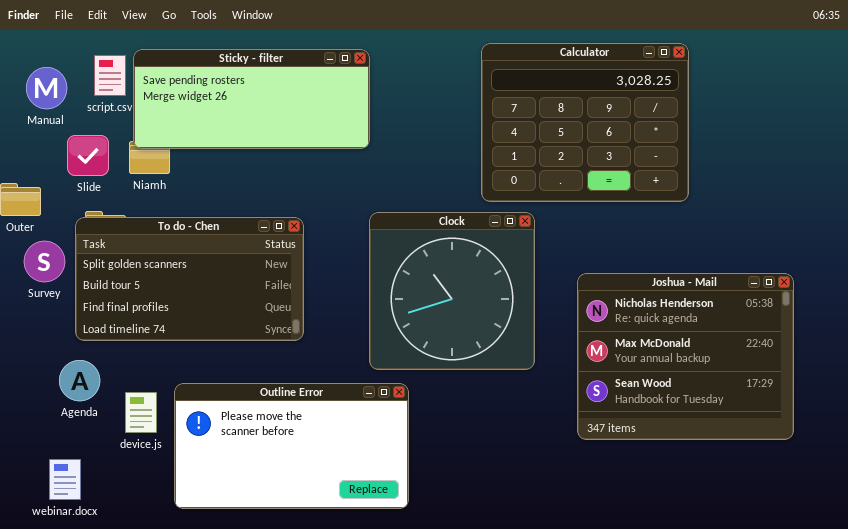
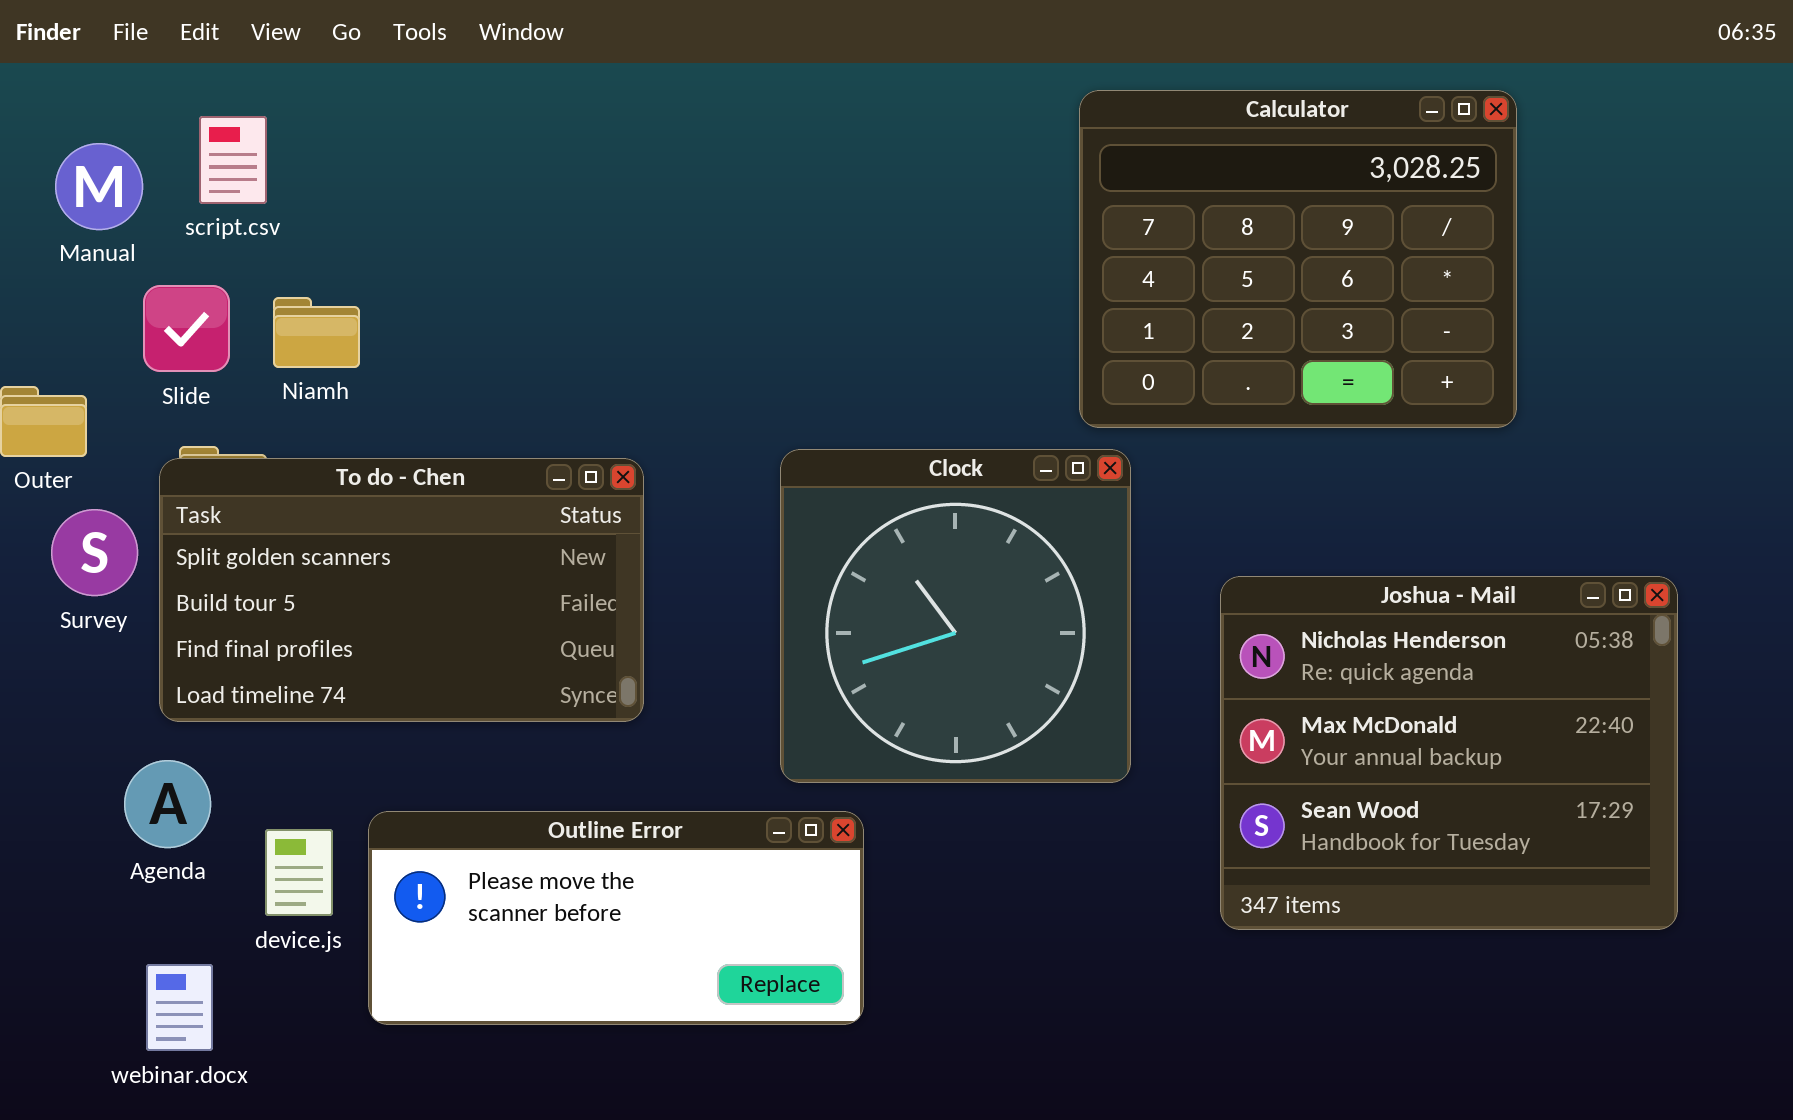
Calculator: [481,43,689,202] -> [1079,90,1517,428], moved
Sticky - filter: [133,49,370,149] -> none, closed
Outline Error: [174,383,409,509] -> [368,811,864,1025], resized
webinar.docx: [49,459,81,500] -> [146,964,213,1051], moved

